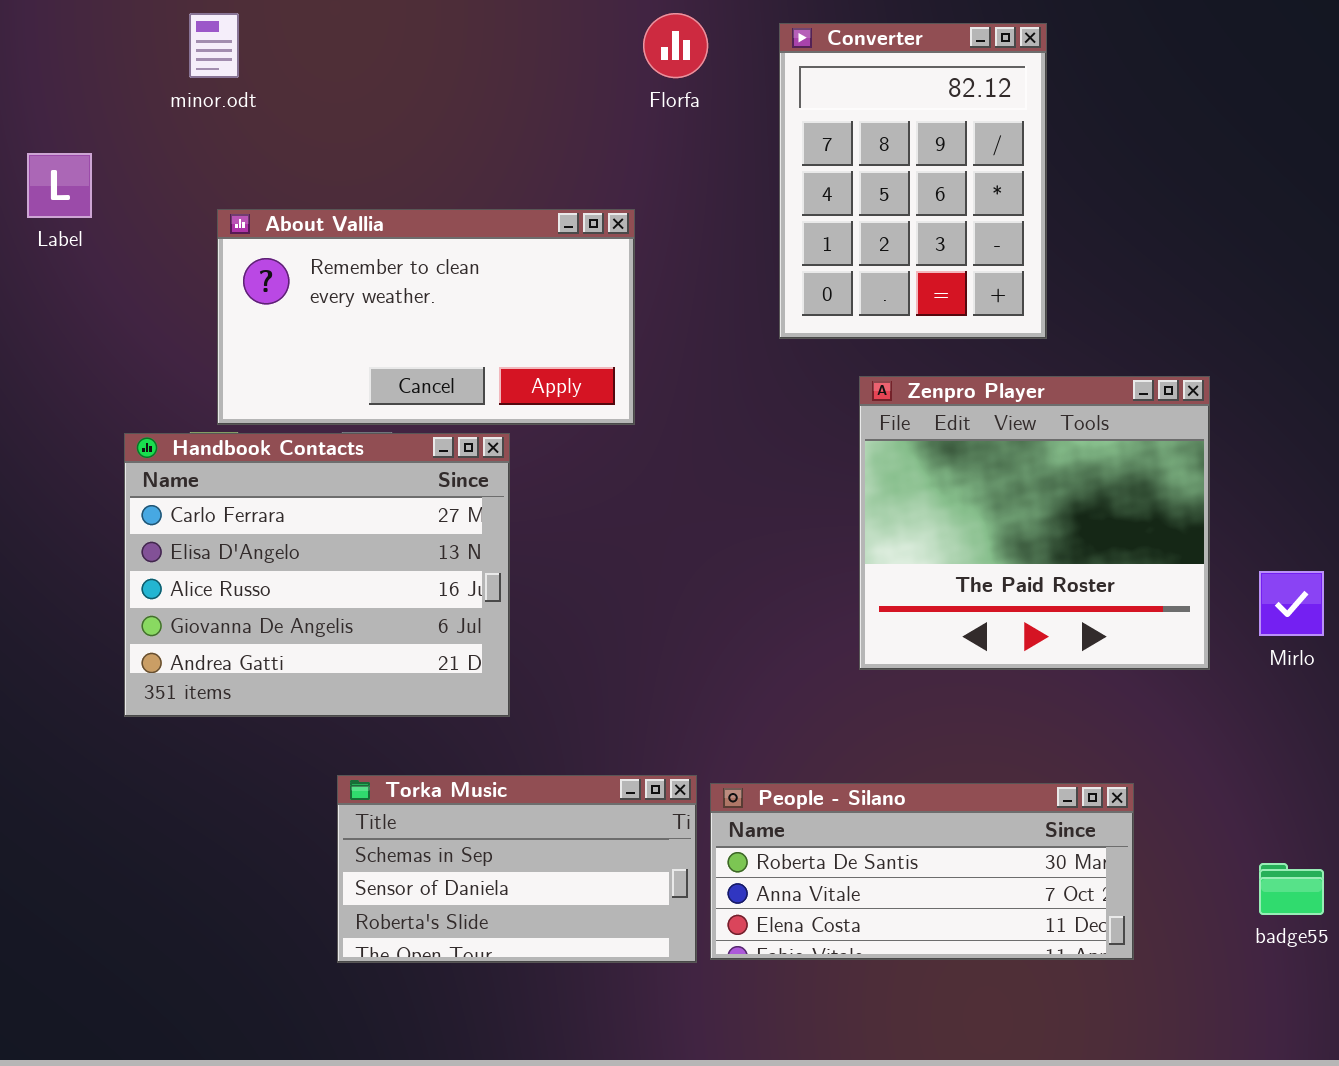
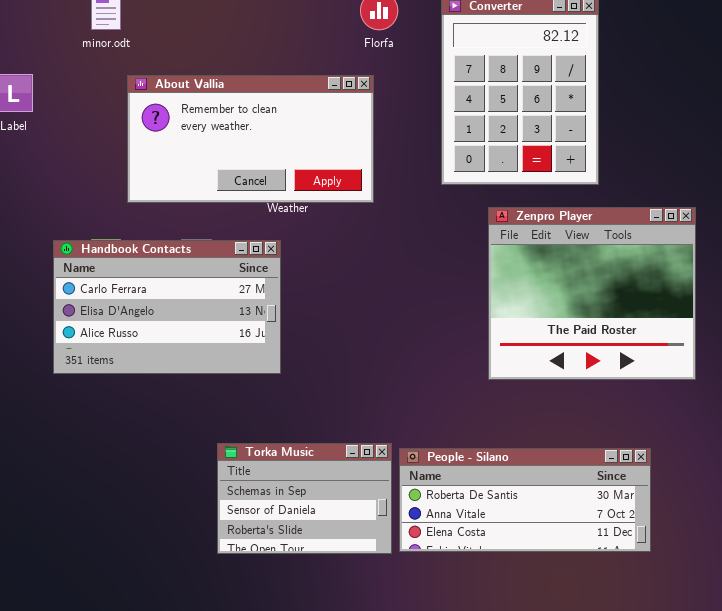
About Vallia: [217,209,635,425] -> [127,75,374,203], moved
Handbook Contacts: [124,433,510,717] -> [53,240,281,374], resized
Torka Music: [337,775,697,963] -> [217,443,392,554], resized

